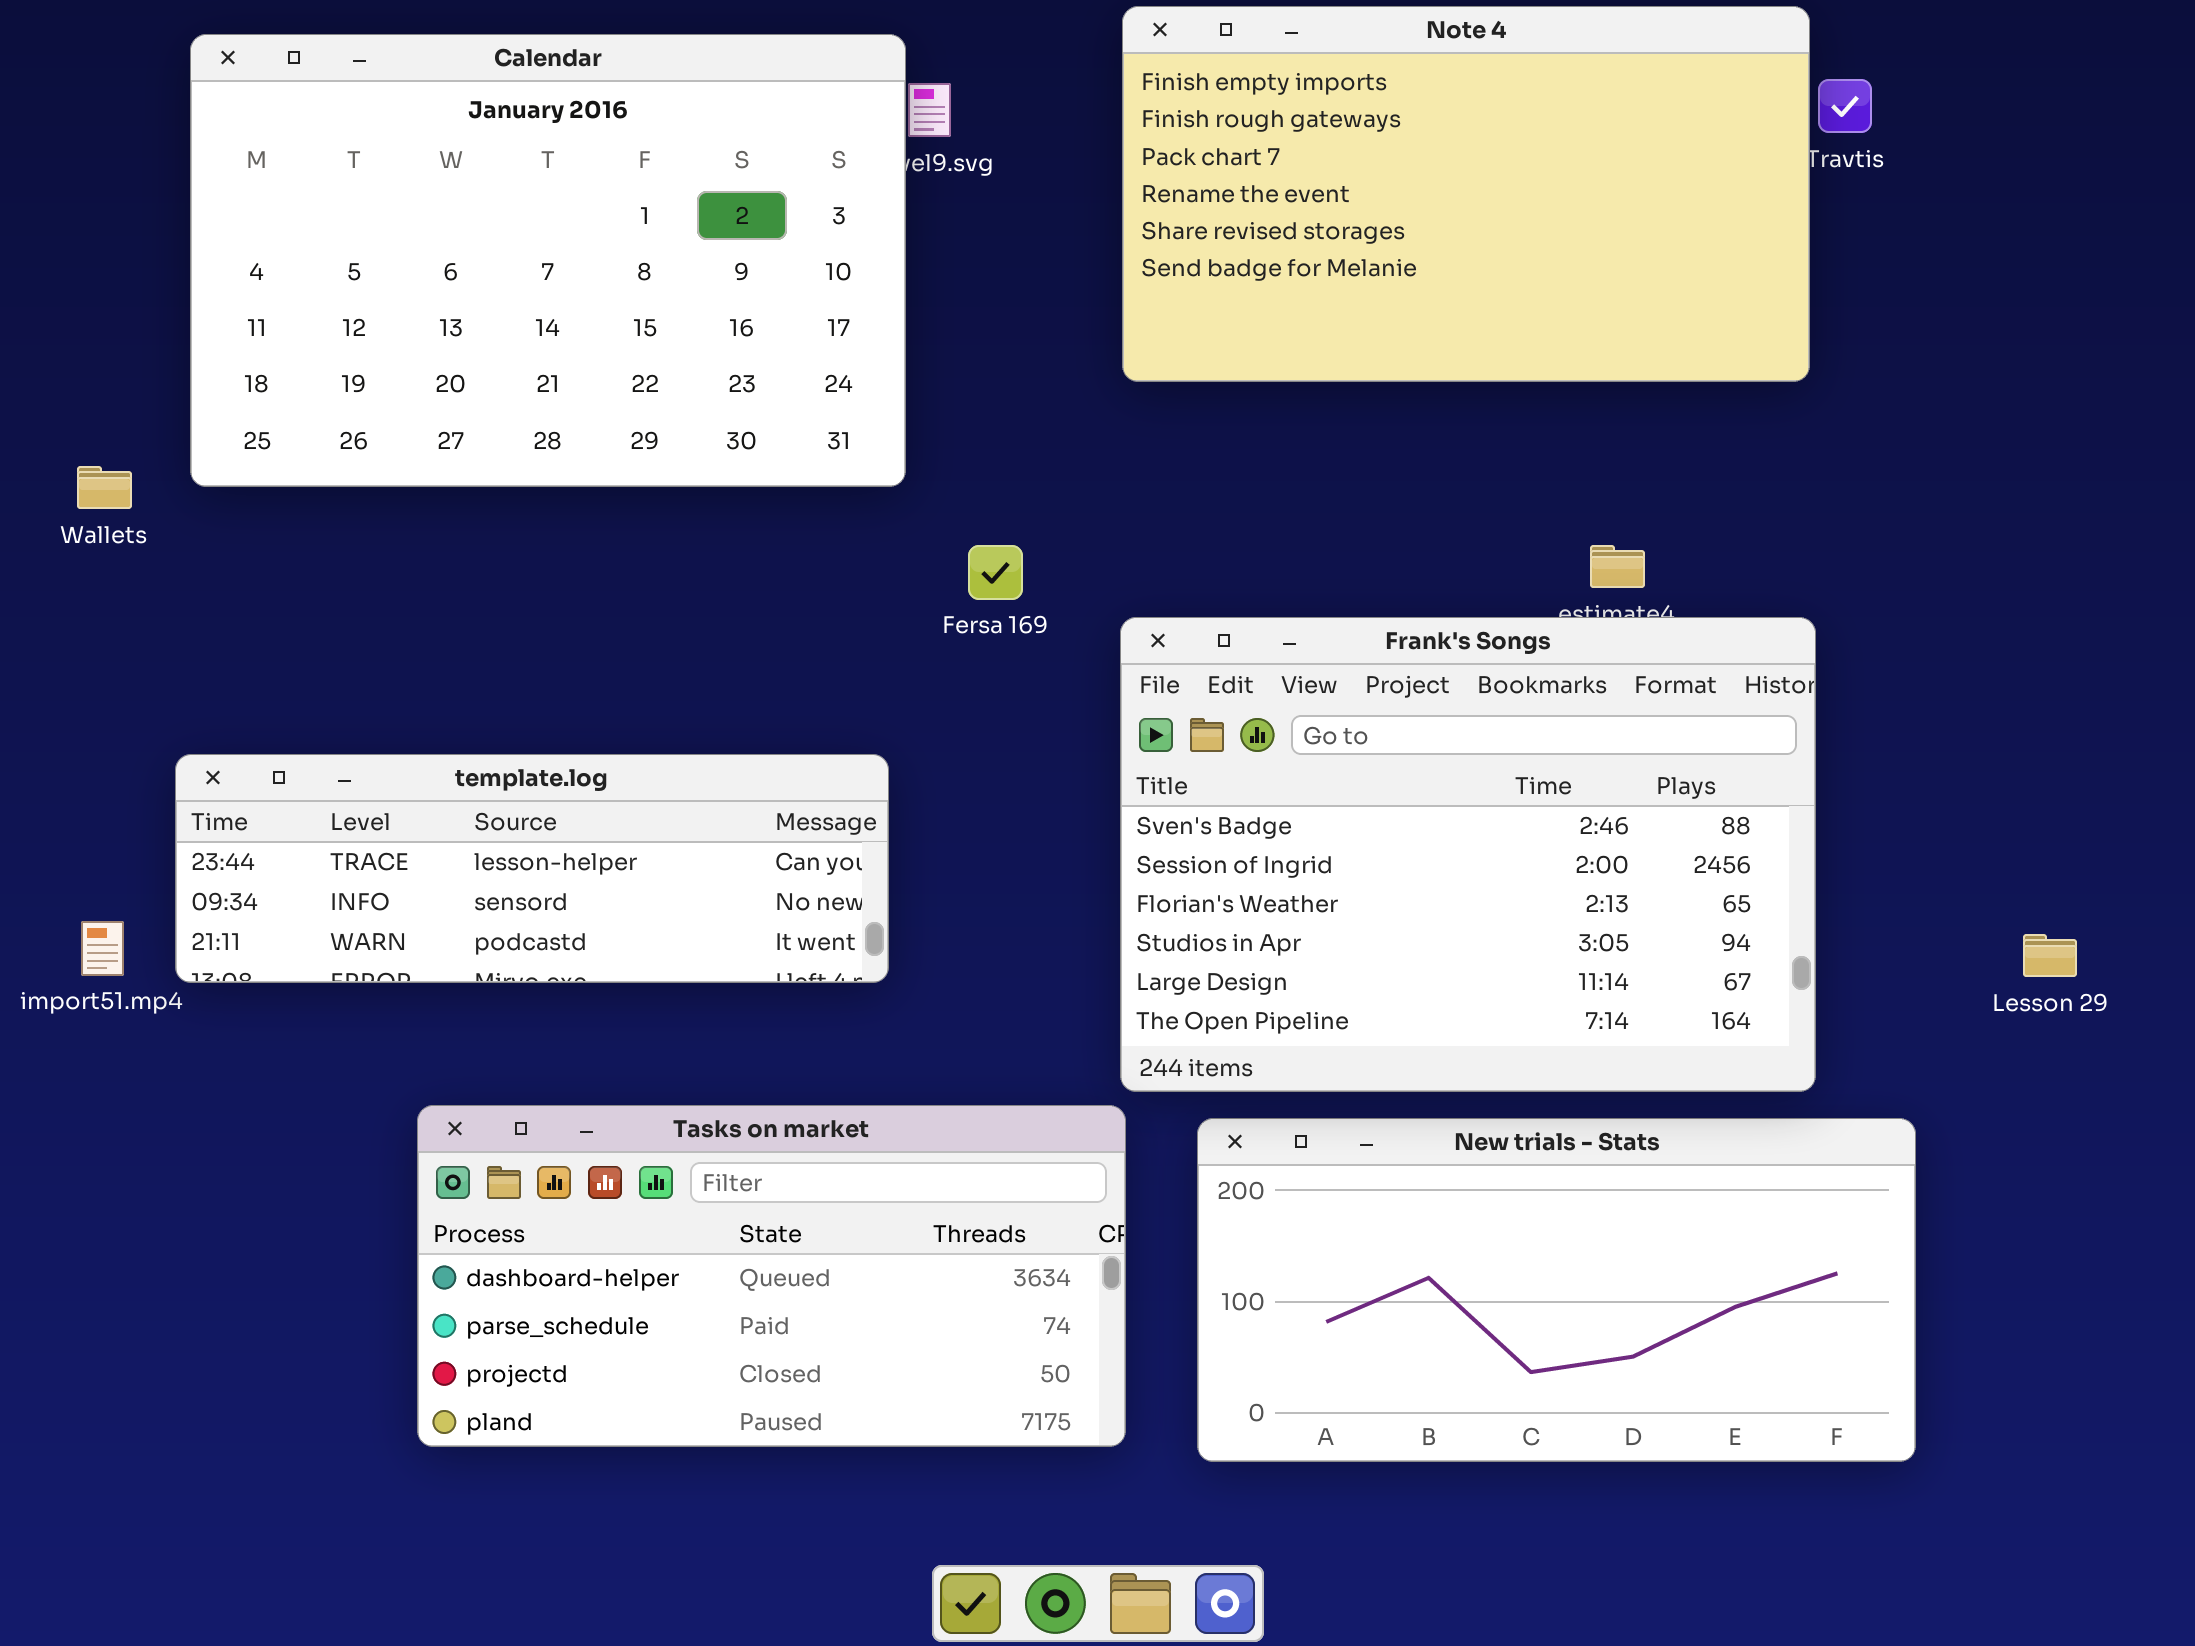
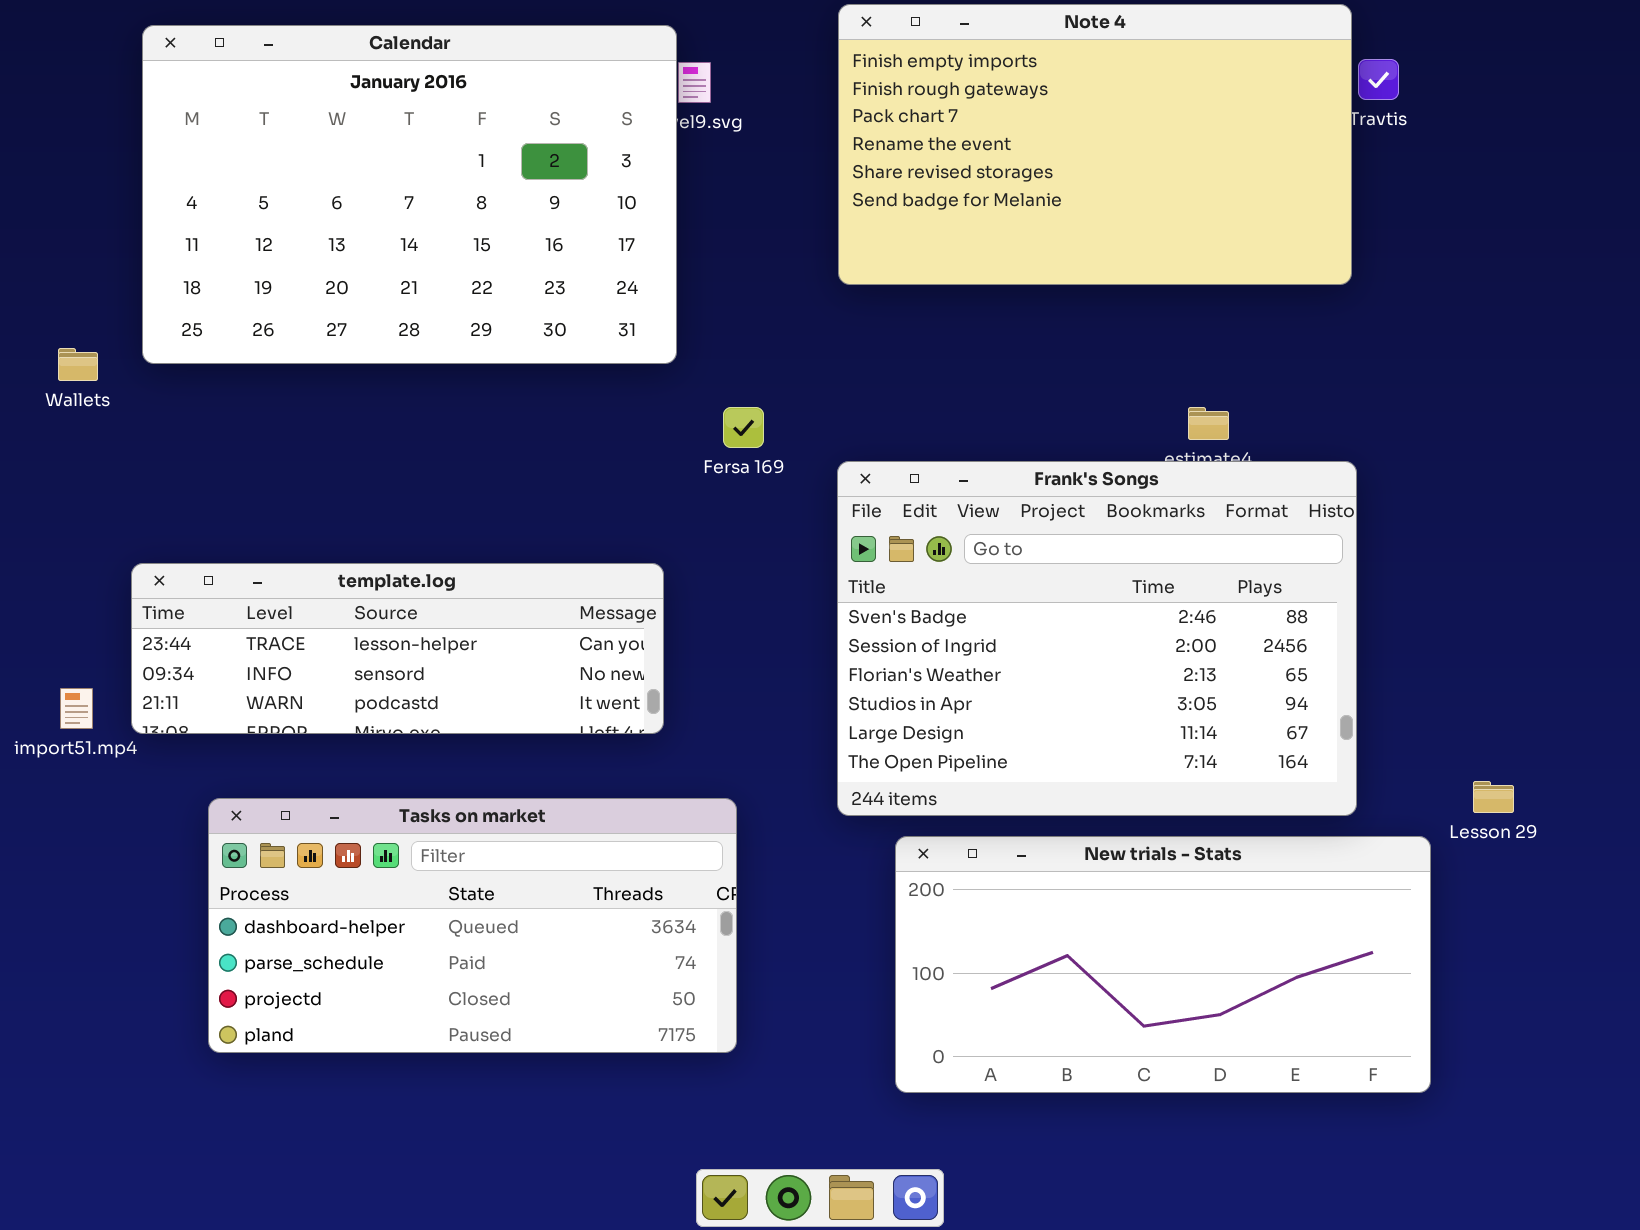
Lesson 29: [2023,934,2077,977] -> [1473,781,1514,813], moved
Tasks on market: [417,1105,1126,1447] -> [208,798,737,1053], moved

